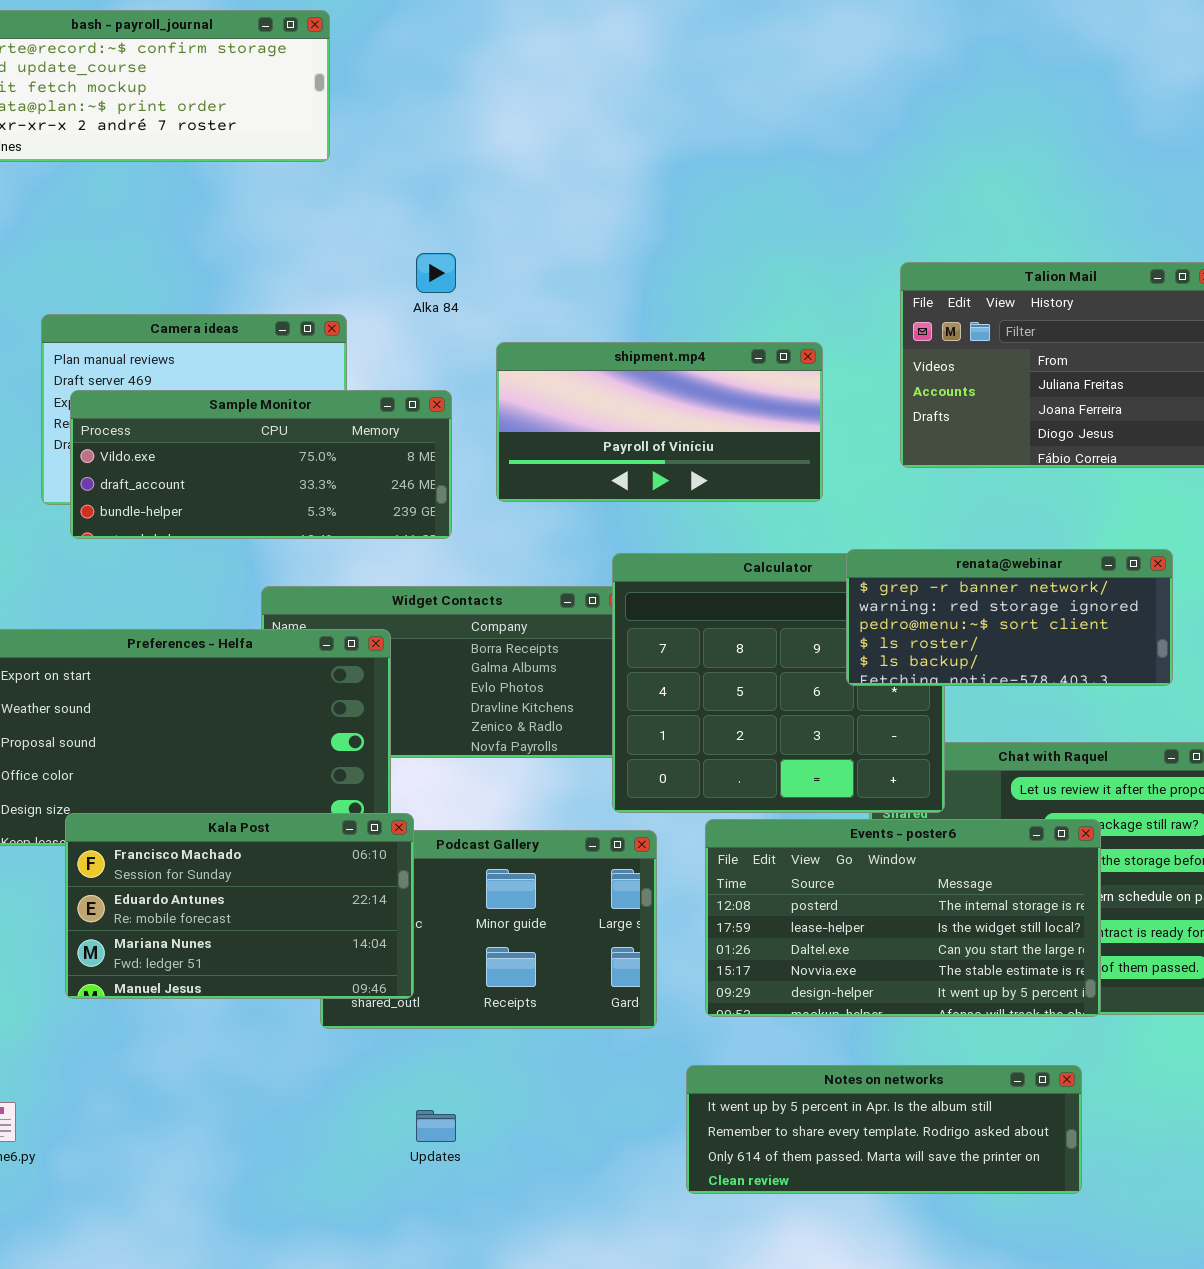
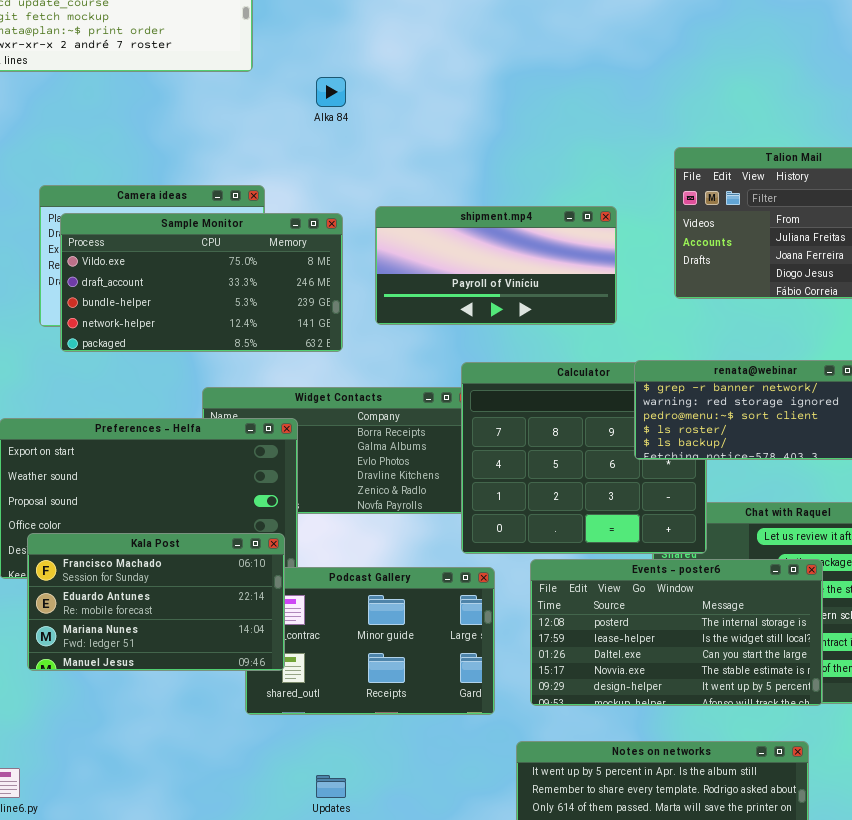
Alka 84: [416,253,456,293] -> [316,77,346,107], moved
Sample Monitor: [70,390,452,539] -> [60,213,343,352], resized
Kala Post: [65,813,414,999] -> [27,533,285,671], moved

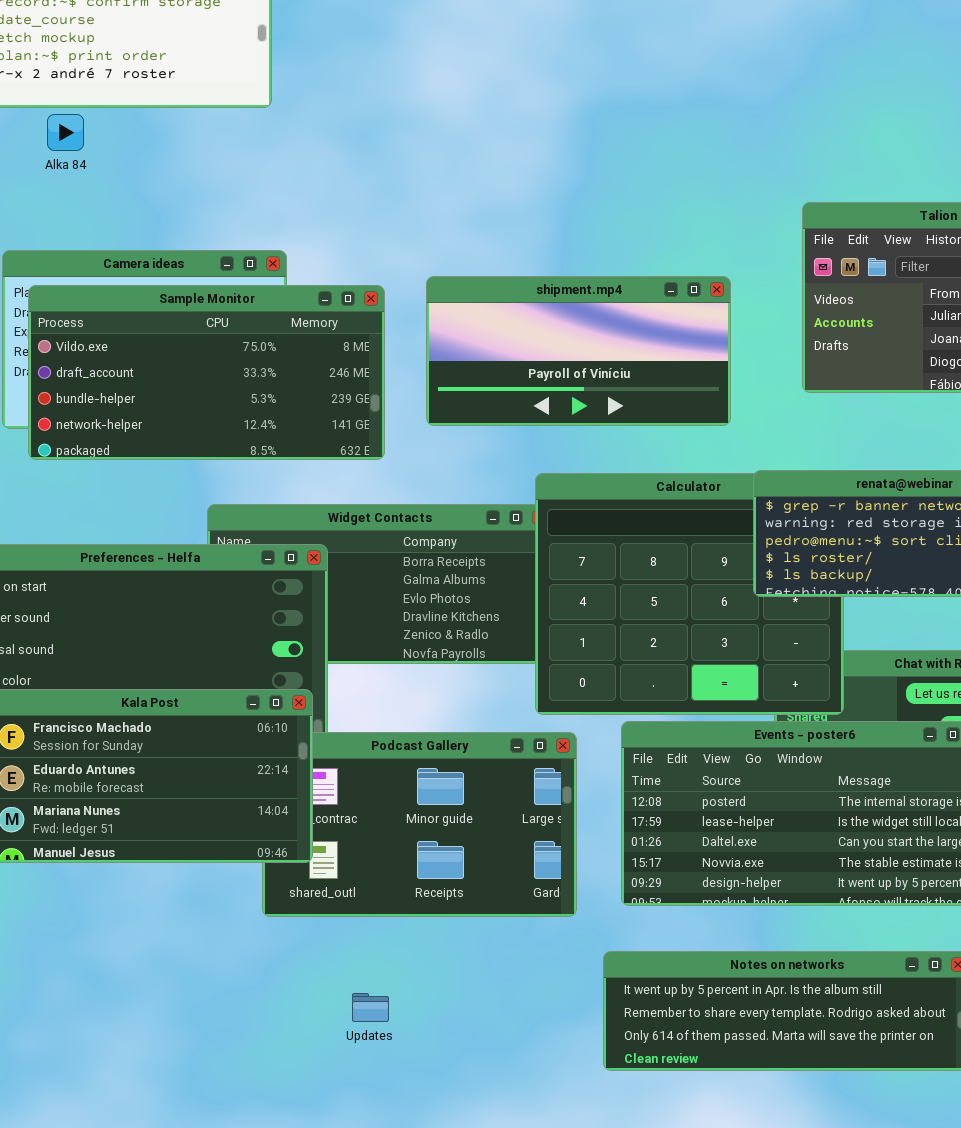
Alka 84: [316,77,346,107] -> [47,114,84,151], moved

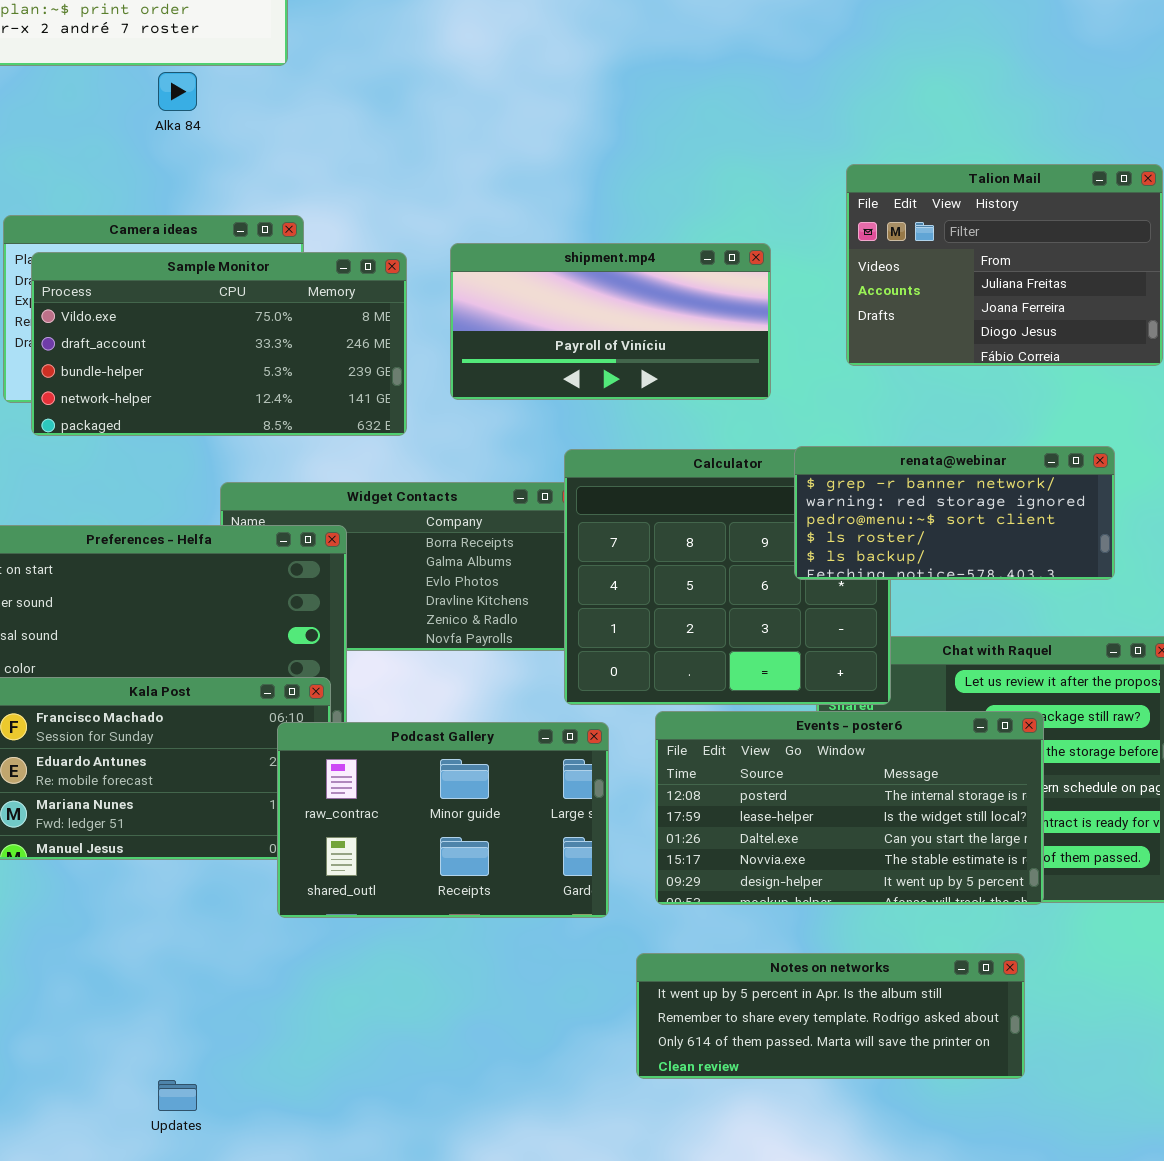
Alka 84: [47,114,84,151] -> [158,72,197,111], moved
Podcast Gallery: [262,732,577,917] -> [277,722,609,918], raised
Updates: [352,993,389,1022] -> [158,1080,197,1111], moved

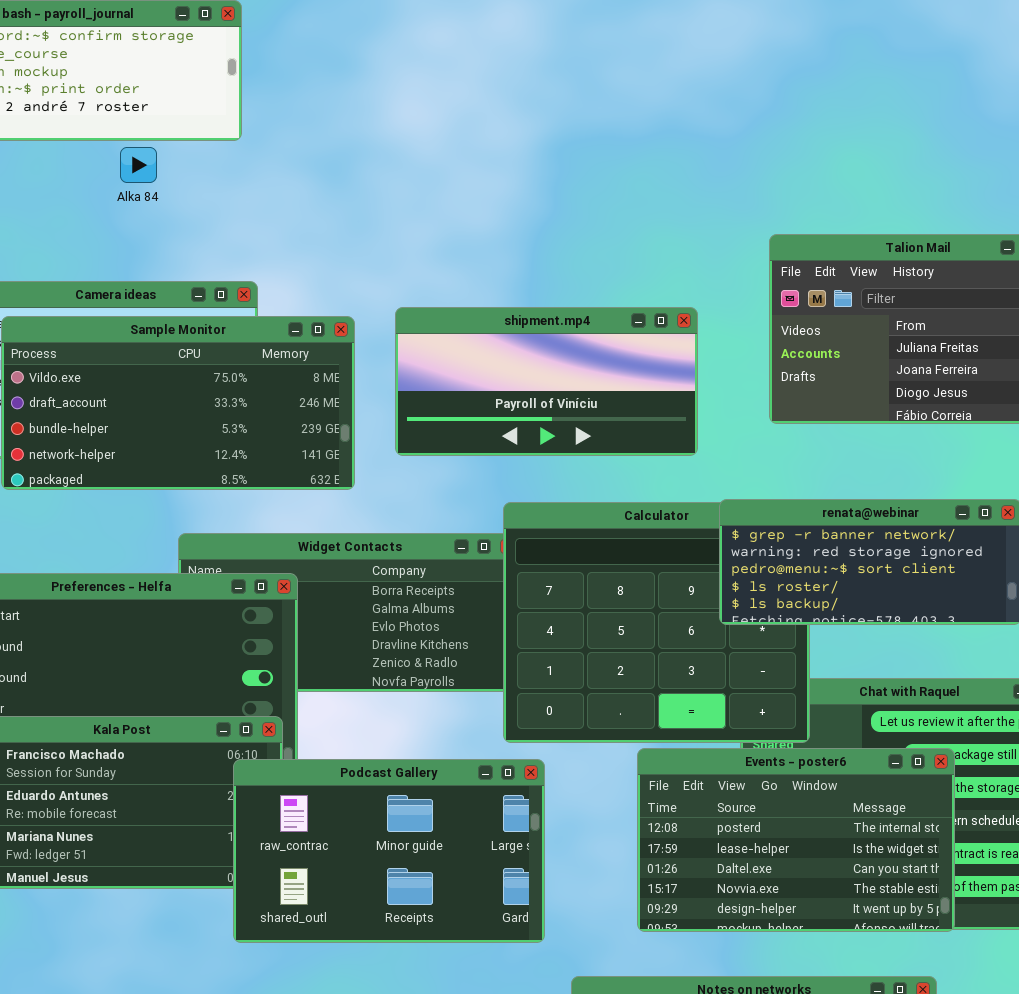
Events - poster6: [655,711,1044,905] -> [637,748,955,932], resized

